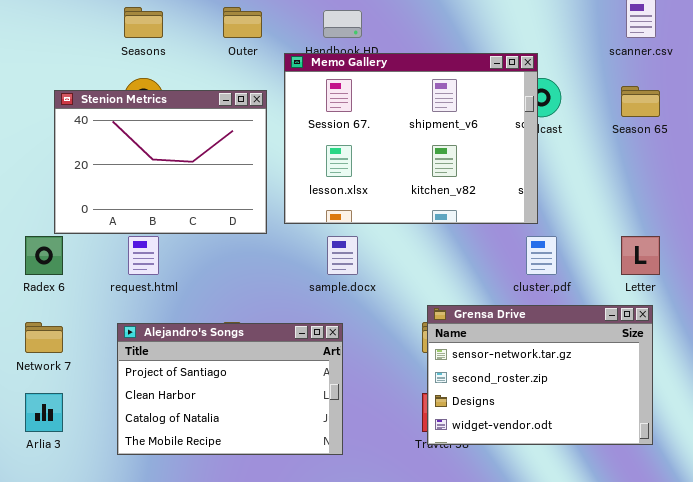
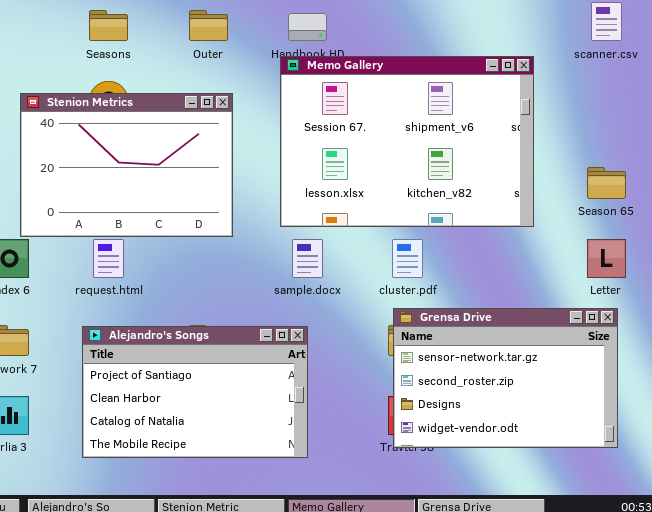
Memo Gallery: [284,53,538,224] -> [280,56,534,227], moved
Season 65: [621,86,660,117] -> [587,167,626,199], moved
cluster.pdf: [526,236,557,275] -> [392,239,423,278], moved

